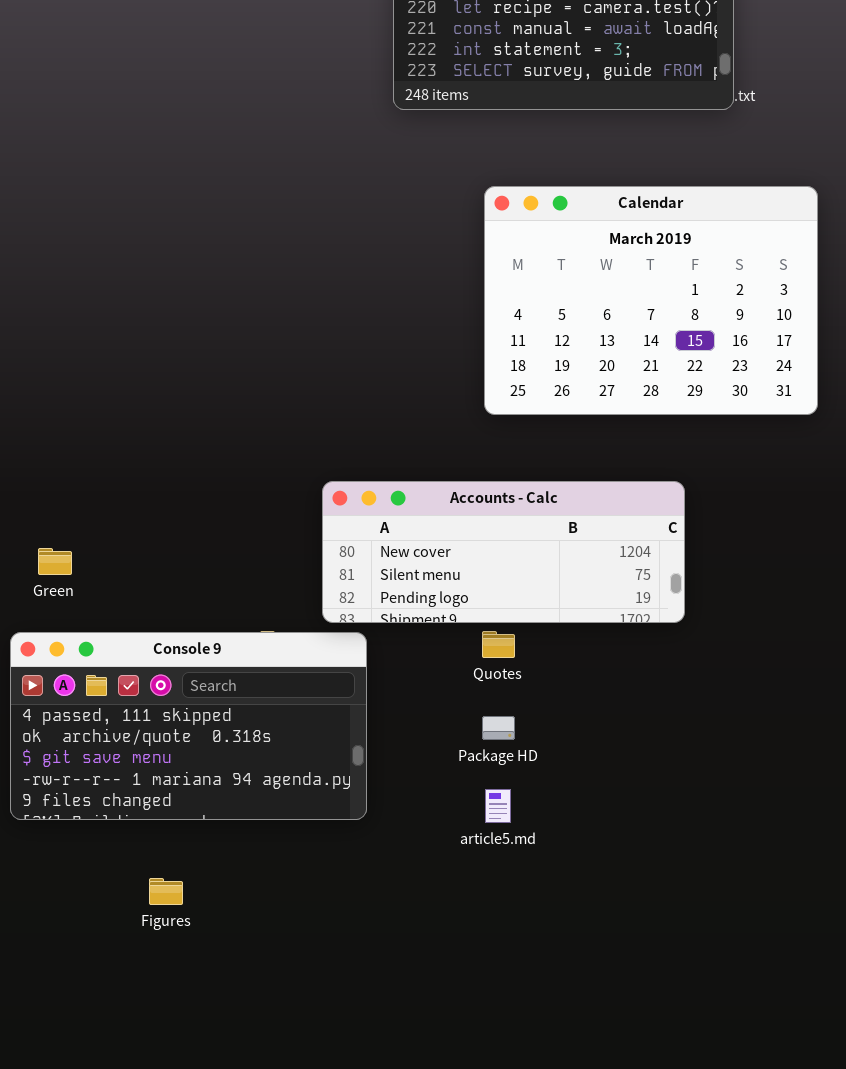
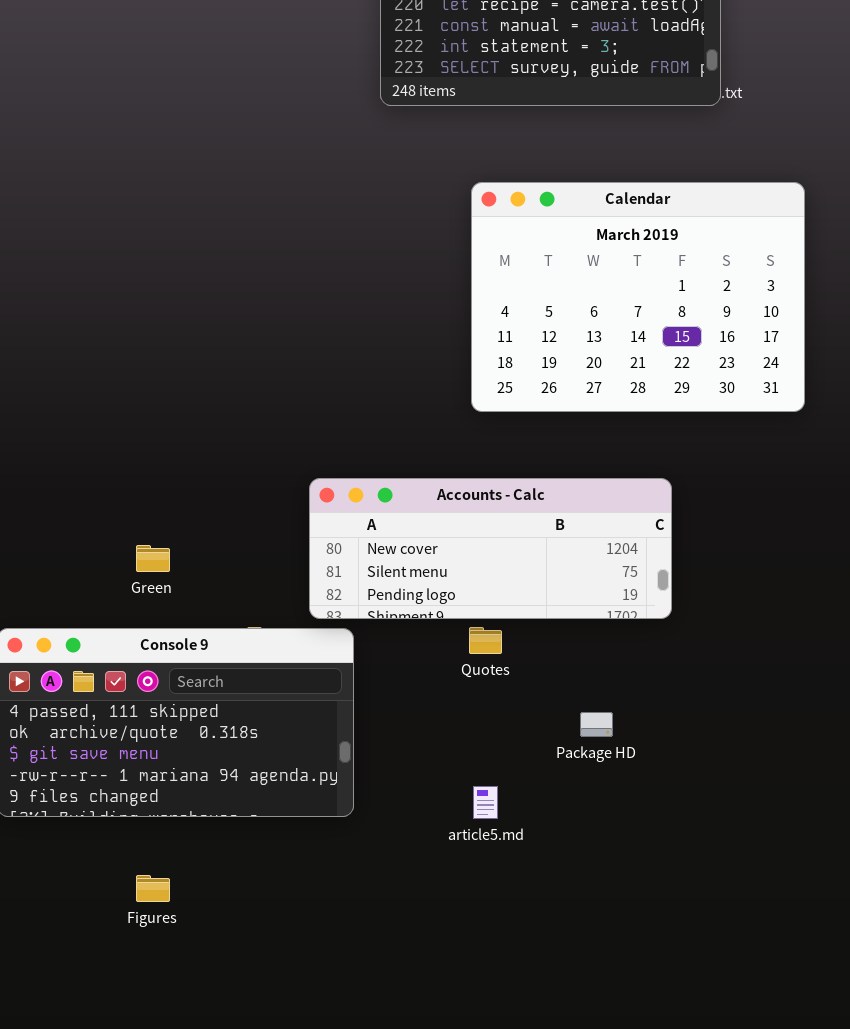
Green: [38,548,72,575] -> [136,545,170,572], moved
Package HD: [482,716,515,740] -> [580,712,613,737], moved

